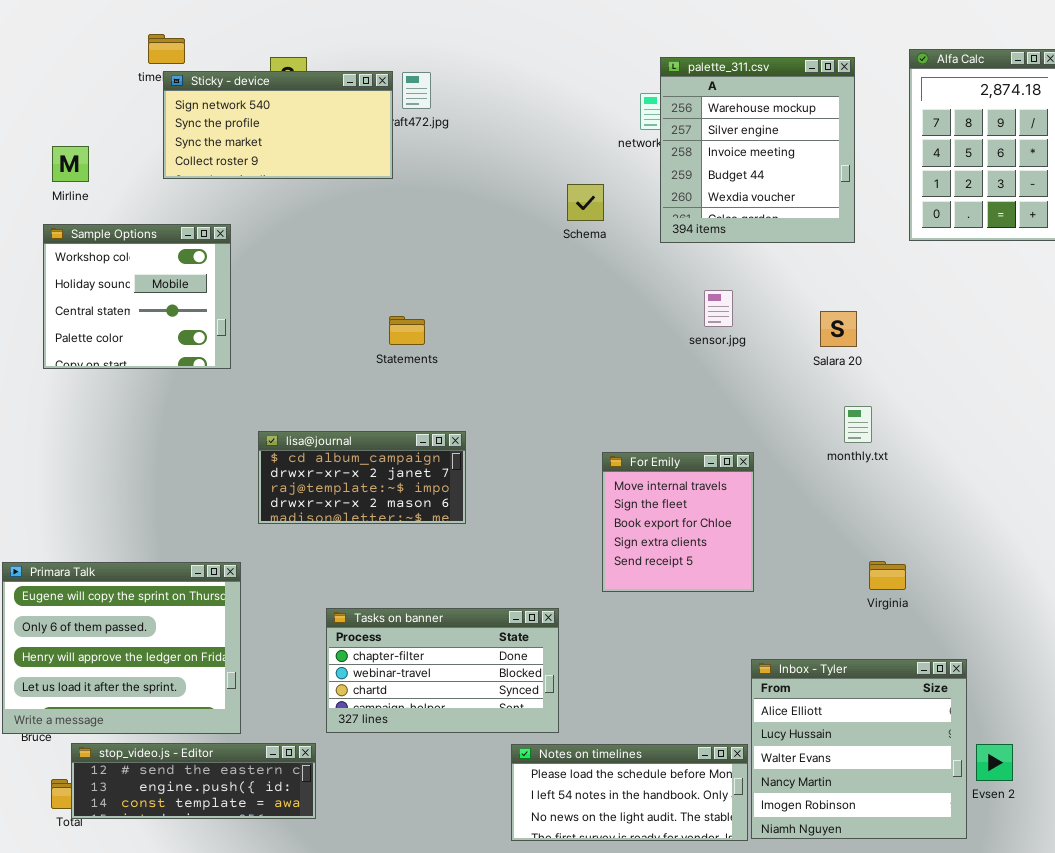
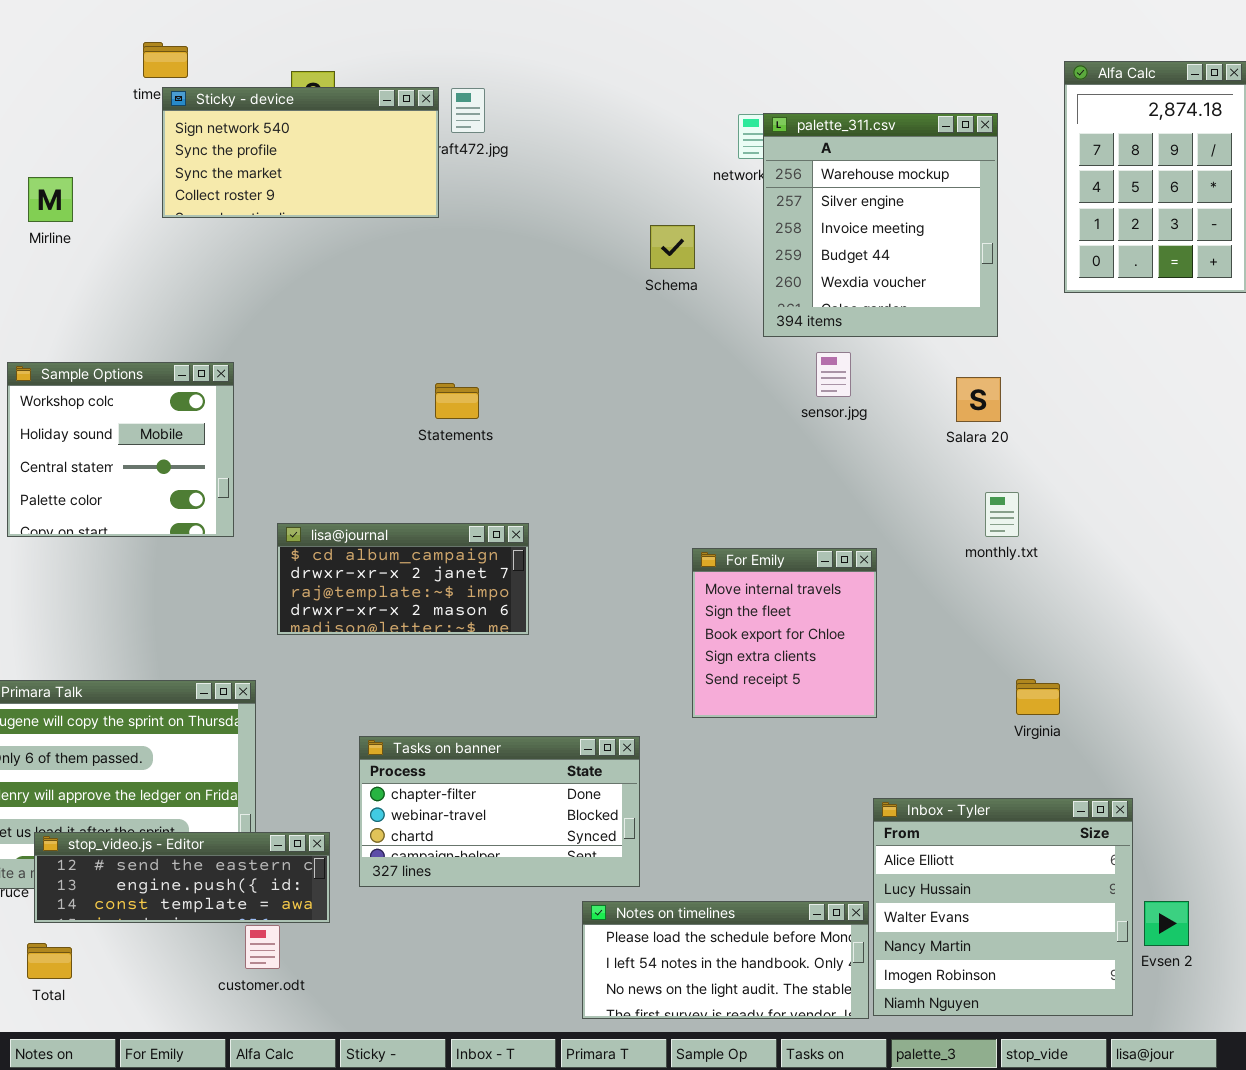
palette_311.csv: [660,57,855,243] -> [763,113,998,337], moved
Sample Options: [43,224,231,369] -> [7,362,234,537], moved
stop_video.js - Editor: [71,743,316,819] -> [34,832,330,923], moved

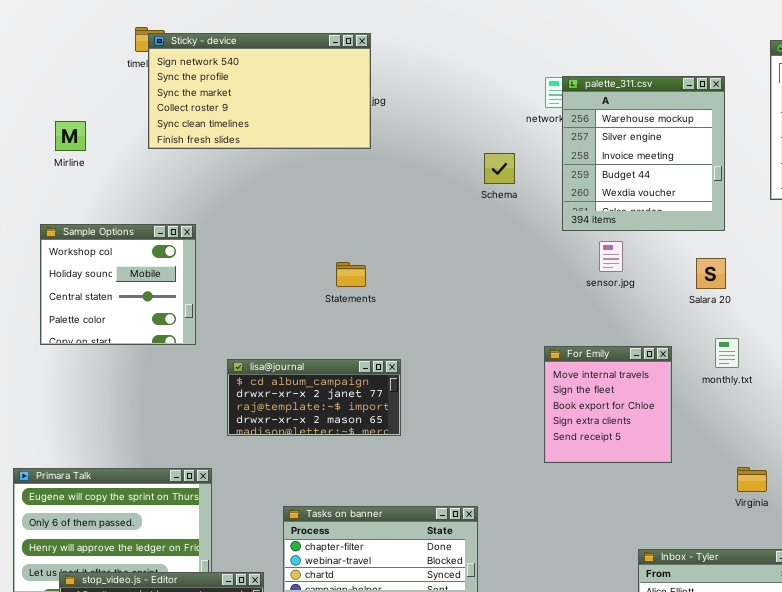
Sticky - device: [162,87,439,218] -> [148,33,371,149], resized
Sample Options: [7,362,234,537] -> [40,224,196,345], moved
For Emily: [692,548,877,718] -> [544,346,672,463], moved

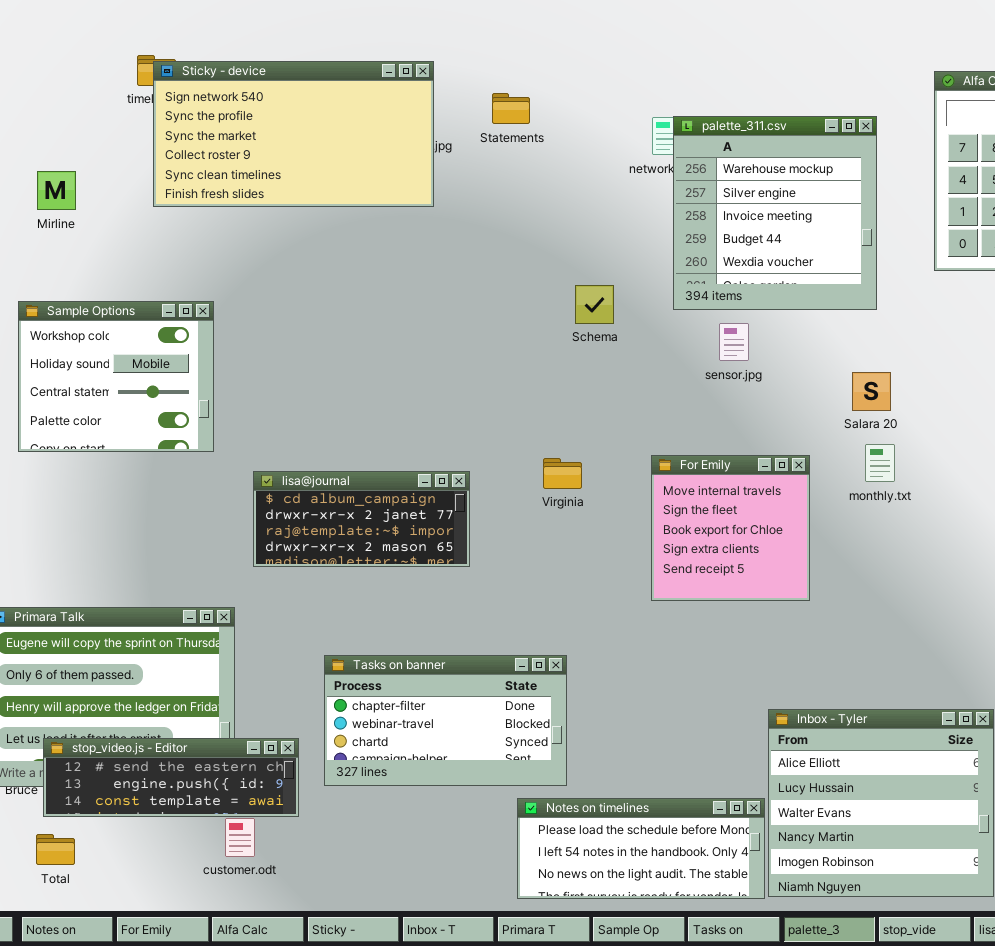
Schema: [484,153,515,184] -> [575,285,614,324], moved
Salara 20: [696,258,726,289] -> [852,372,891,411], moved
Statements: [336,262,366,287] -> [492,93,530,124], moved
Virginia: [737,467,767,492] -> [543,458,582,489], moved

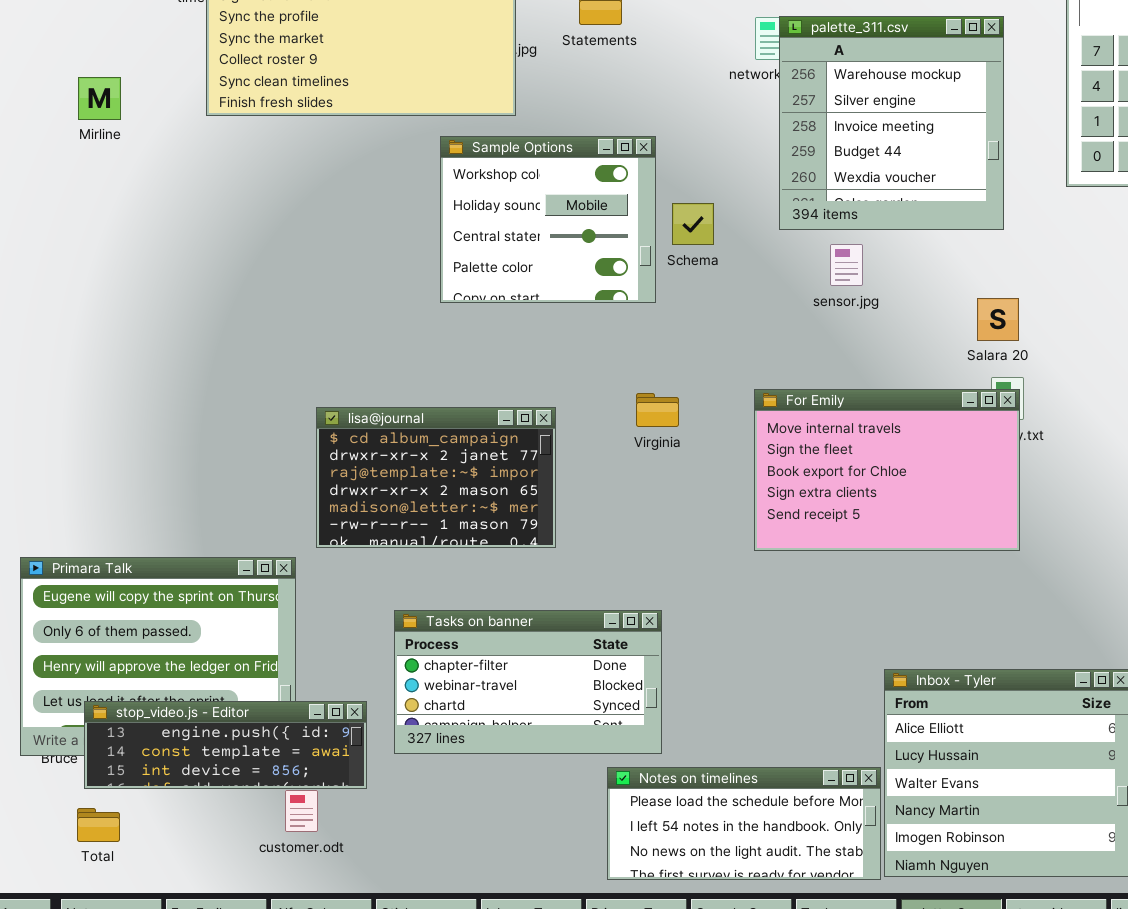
Sample Options: [18,301,214,452] -> [440,136,656,303], moved
For Emily: [651,455,810,601] -> [754,389,1020,551], resized
lisa@journal: [253,471,470,567] -> [316,407,556,548], resized
stop_video.js - Editor: [43,738,299,817] -> [84,701,367,789], scrolled down 1 row

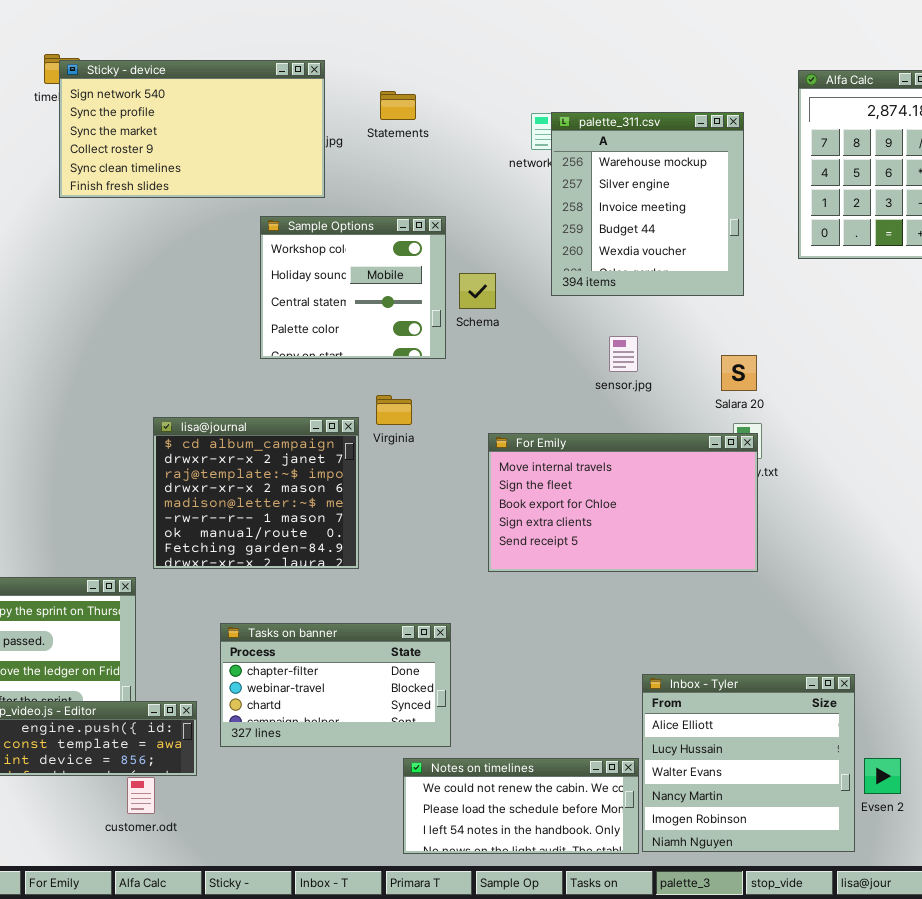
sensor.jpg: [830,244,863,286] -> [609,336,638,372], moved
For Emily: [754,389,1020,551] -> [488,433,758,572], resized
Virginia: [636,393,679,427] -> [376,395,412,425], moved
lisa@journal: [316,407,556,548] -> [153,417,359,569], resized
Notes on timelines: [607,767,881,880] -> [403,758,639,854], scrolled up 1 row

